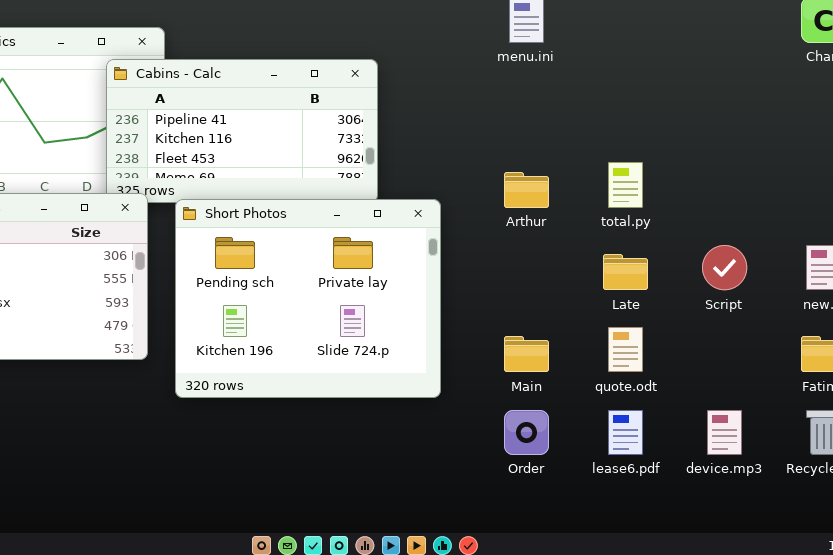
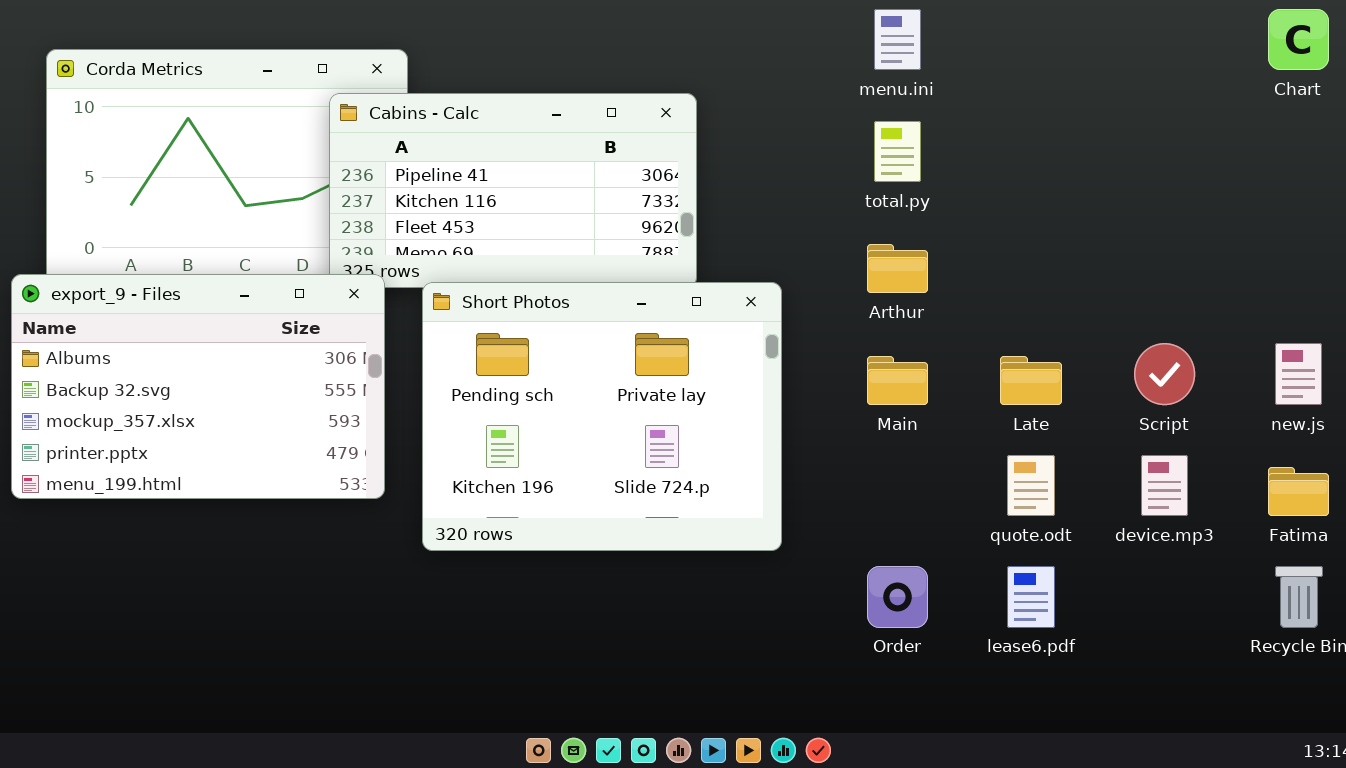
total.py: [608,162,643,208] -> [874,121,921,182], moved
Main: [504,336,549,372] -> [867,356,928,405], moved
device.mp3: [707,410,742,455] -> [1141,455,1188,516], moved

